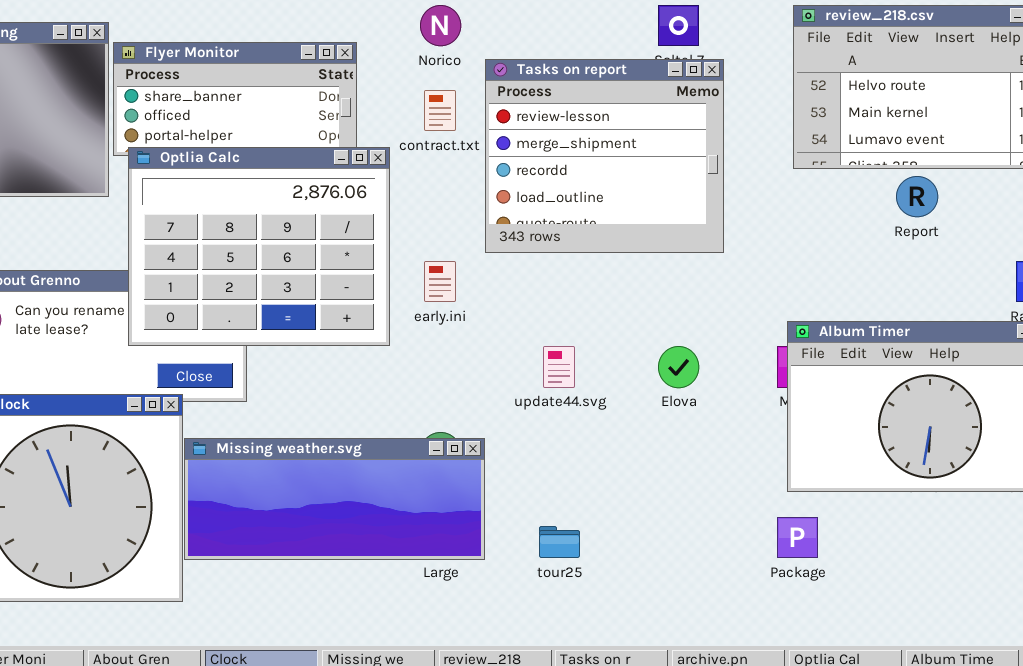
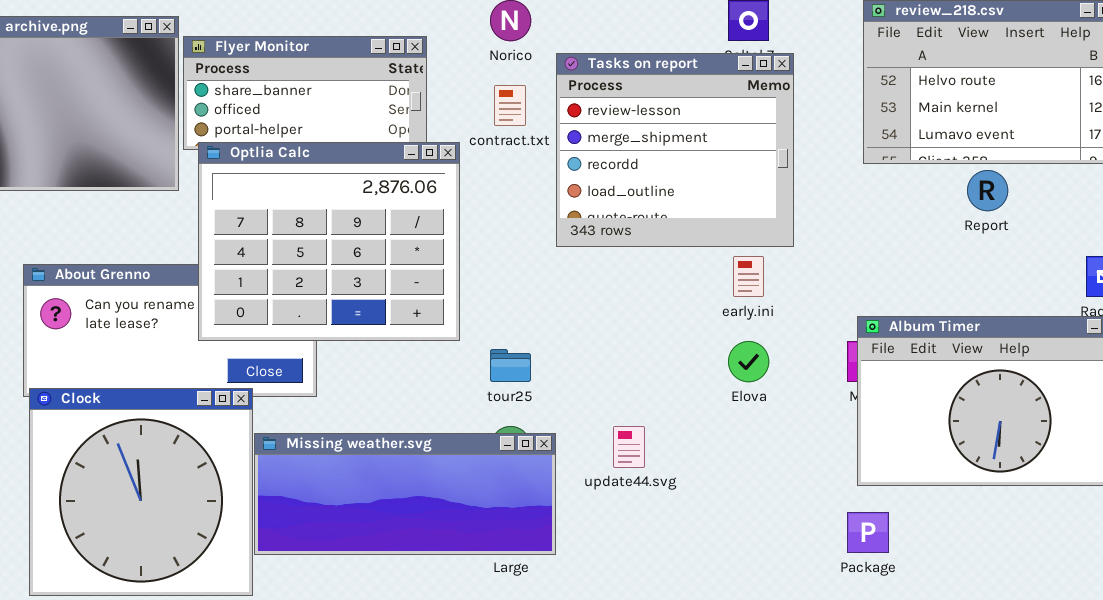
early.ini: [424,261,456,302] -> [733,256,764,297], moved
update44.svg: [543,346,575,388] -> [613,426,645,468], moved
tour25: [539,526,580,558] -> [490,349,531,382], moved

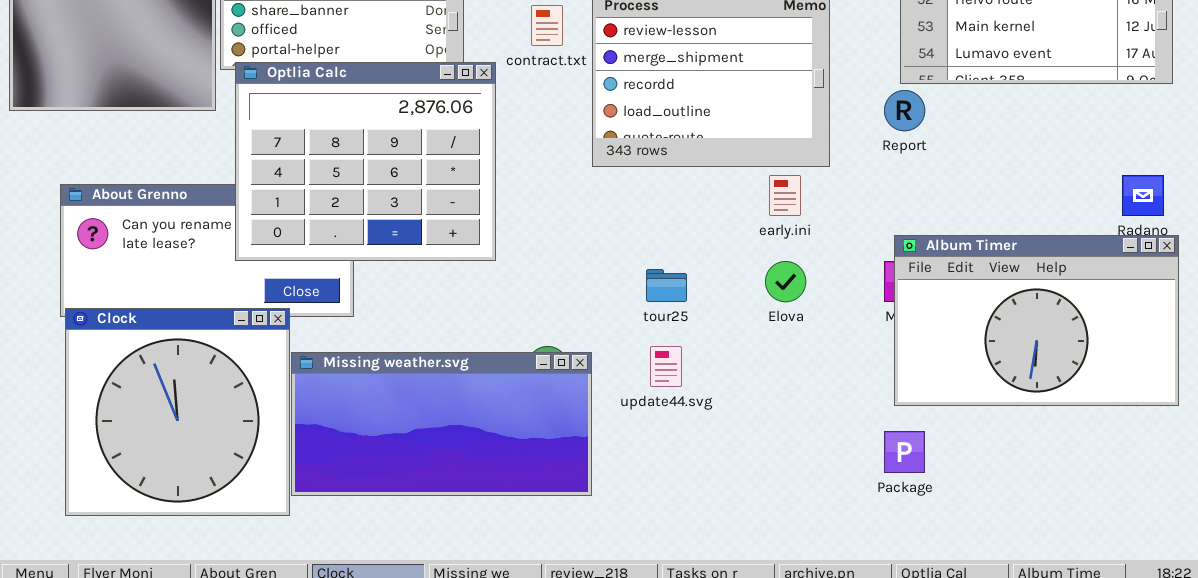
Report: [967,170,1008,211] -> [884,90,925,131], moved
tour25: [490,349,531,382] -> [646,269,687,302], moved
Missing weather.svg: [254,433,556,555] -> [291,352,592,496], resized

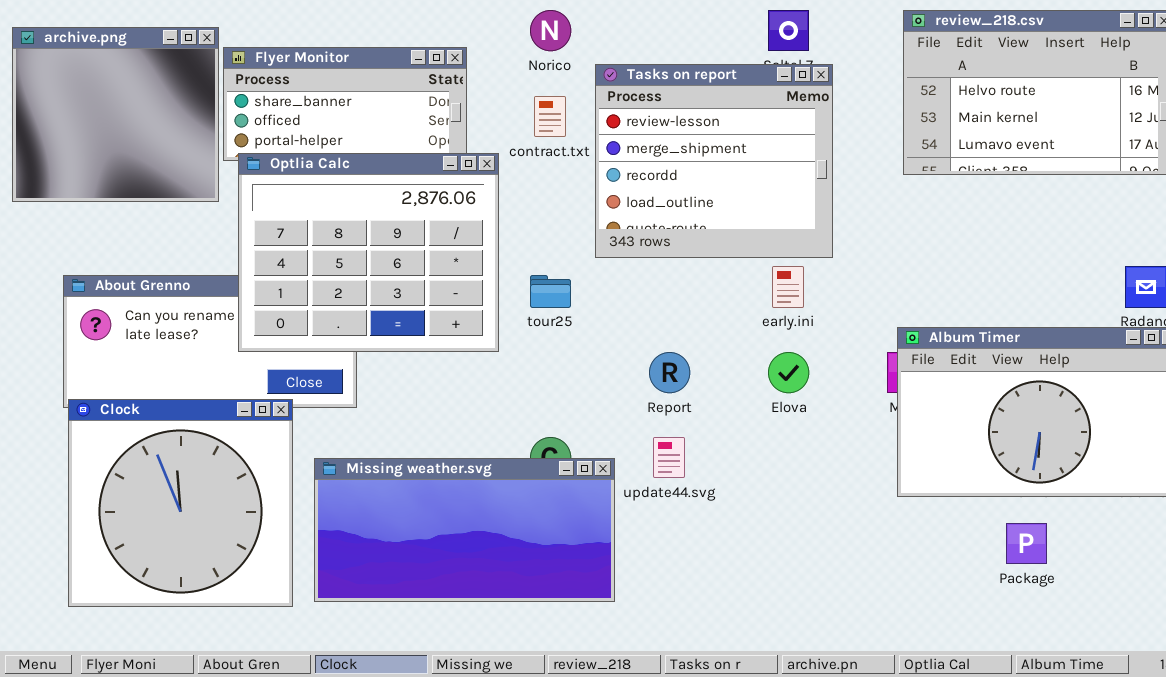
Report: [884,90,925,131] -> [649,352,690,393], moved
tour25: [646,269,687,302] -> [530,275,571,308], moved
Missing weather.svg: [291,352,592,496] -> [314,458,615,602], moved
Package: [884,431,925,473] -> [1006,523,1047,564], moved

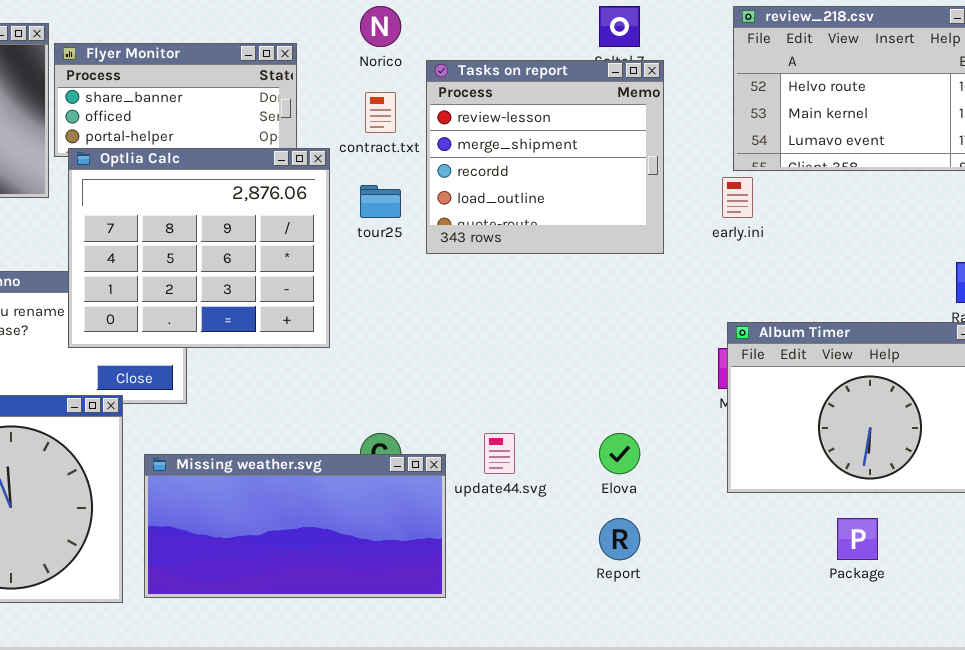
early.ini: [772,266,804,308] -> [722,177,753,218], moved
tour25: [530,275,571,308] -> [360,185,401,218], moved
Report: [649,352,690,393] -> [599,518,640,560], moved
Elova: [768,352,809,393] -> [599,433,640,474], moved

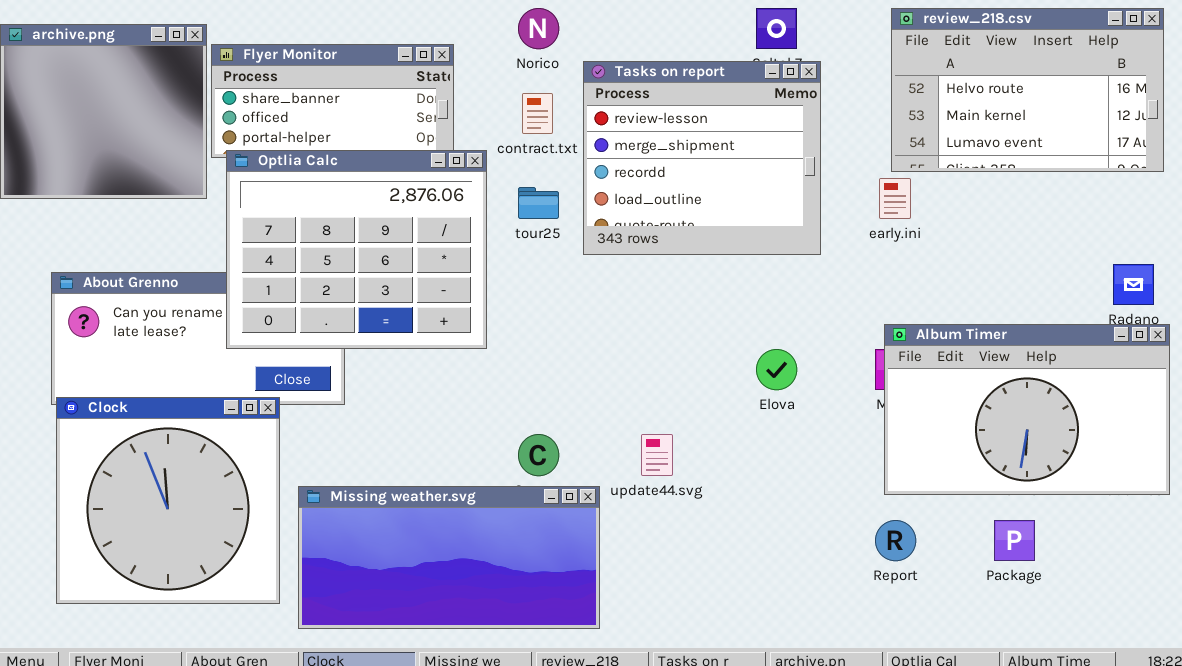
Elova: [599,433,640,474] -> [756,349,797,390], moved
Missing weather.svg: [144,454,446,598] -> [298,486,600,629], moved
Report: [599,518,640,560] -> [875,520,916,561], moved

